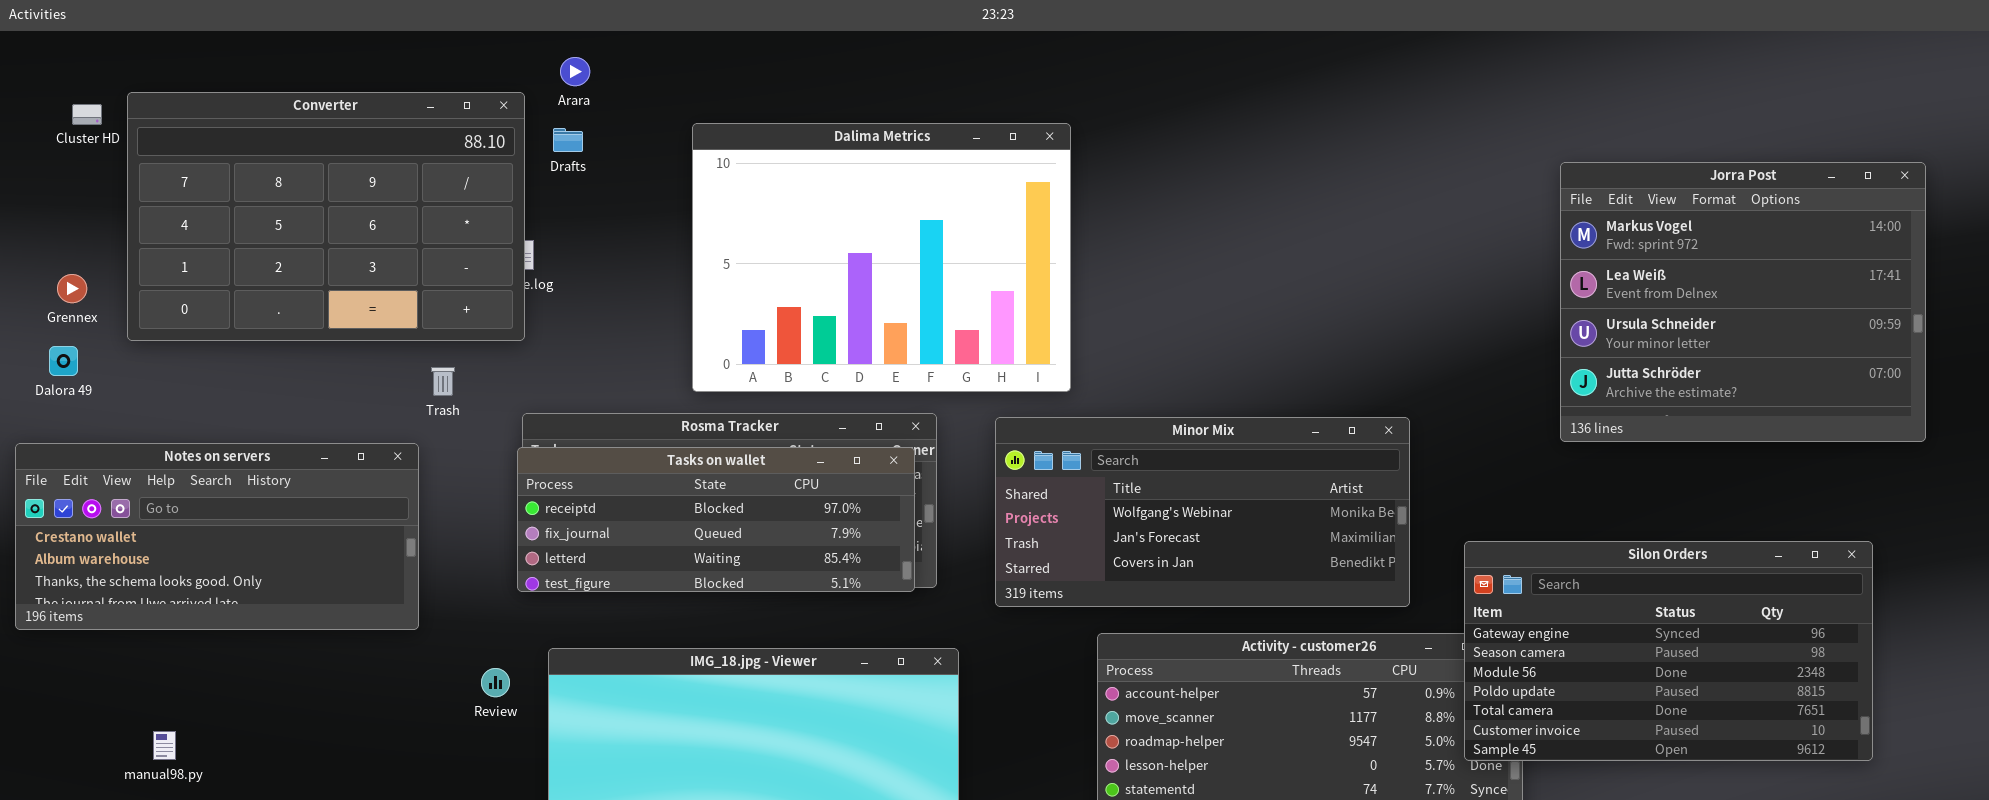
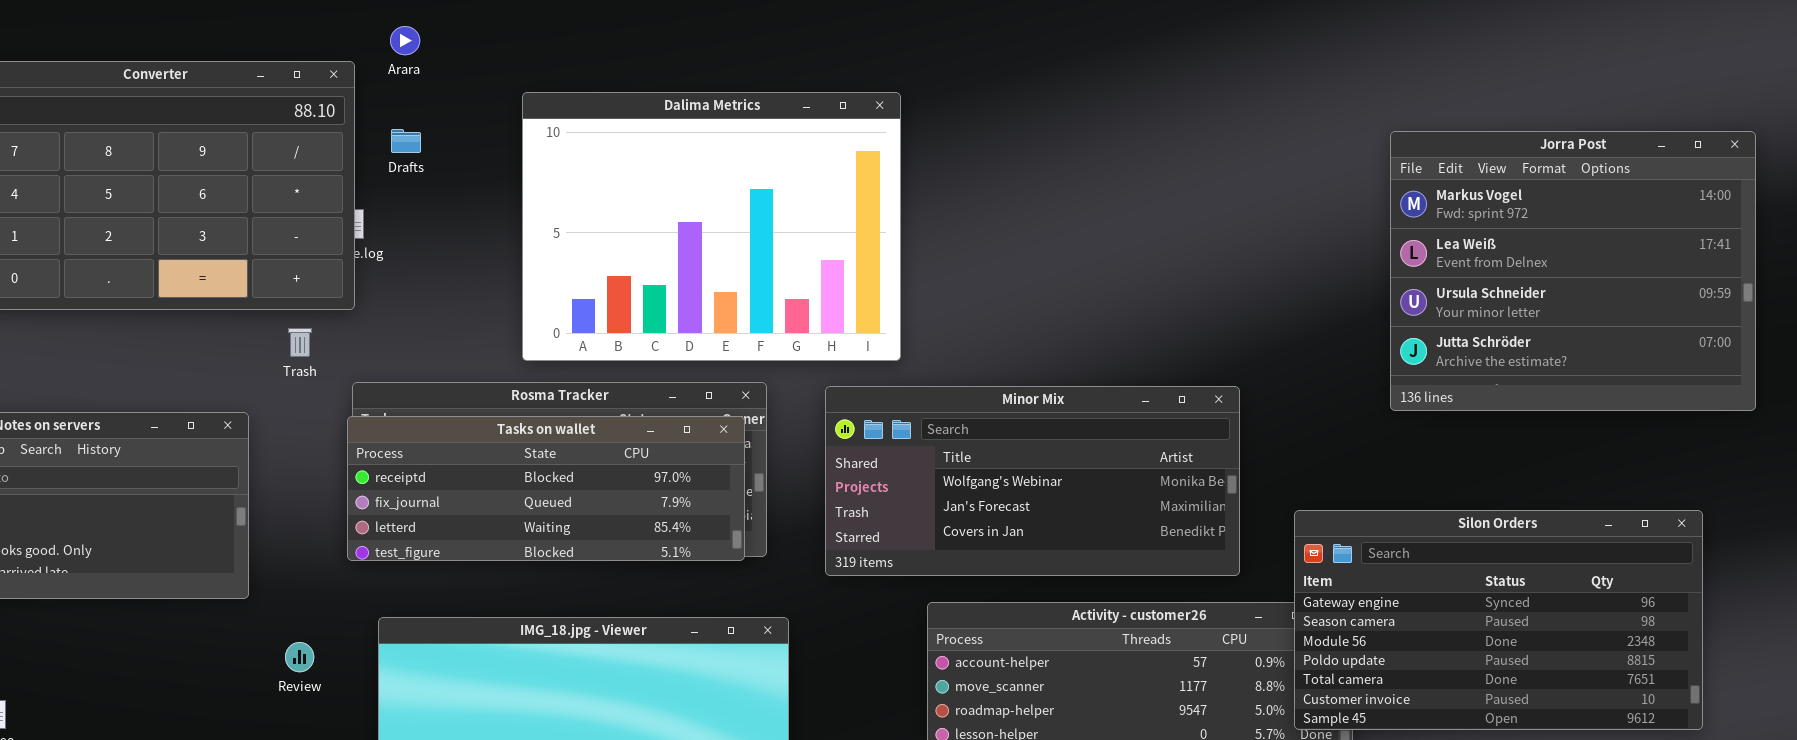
Drafts: [553,128,583,152] -> [391,129,421,153], moved
Trash: [431,367,455,396] -> [288,328,312,357], moved
Review: [481,668,510,697] -> [285,642,314,672], moved

